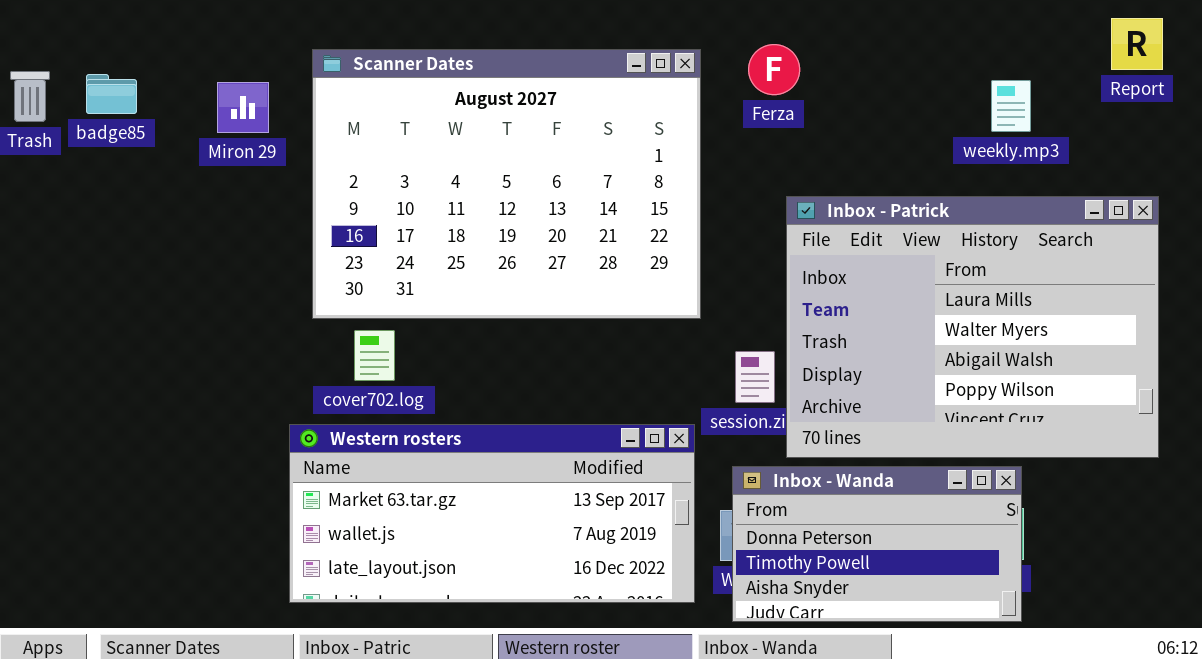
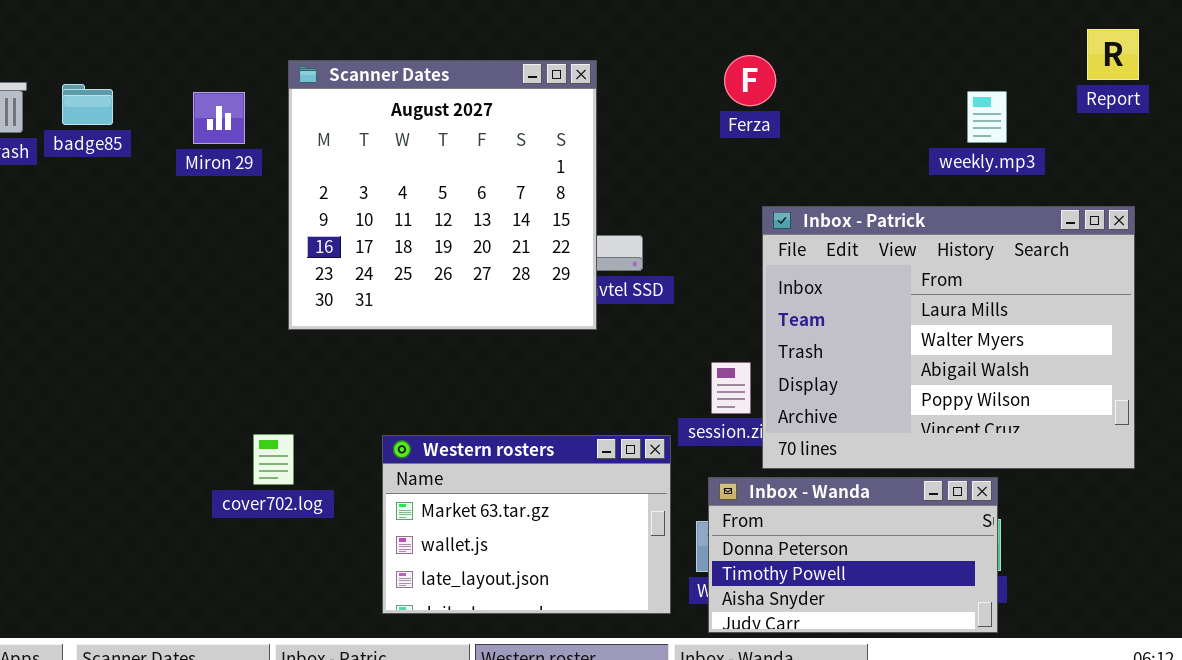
Scanner Dates: [312,49,701,319] -> [288,60,597,330], resized
cover702.log: [354,330,395,381] -> [253,434,294,485], moved
Western rosters: [289,424,695,603] -> [382,435,671,614], resized

